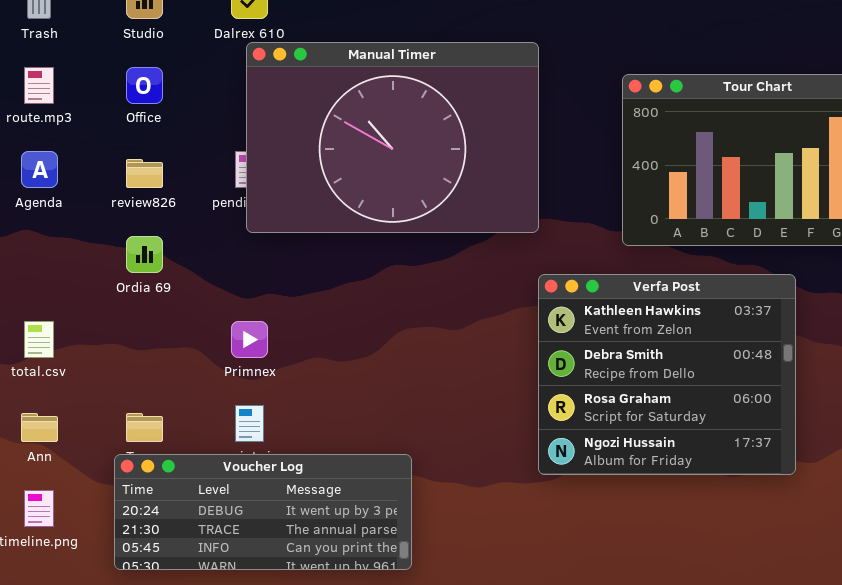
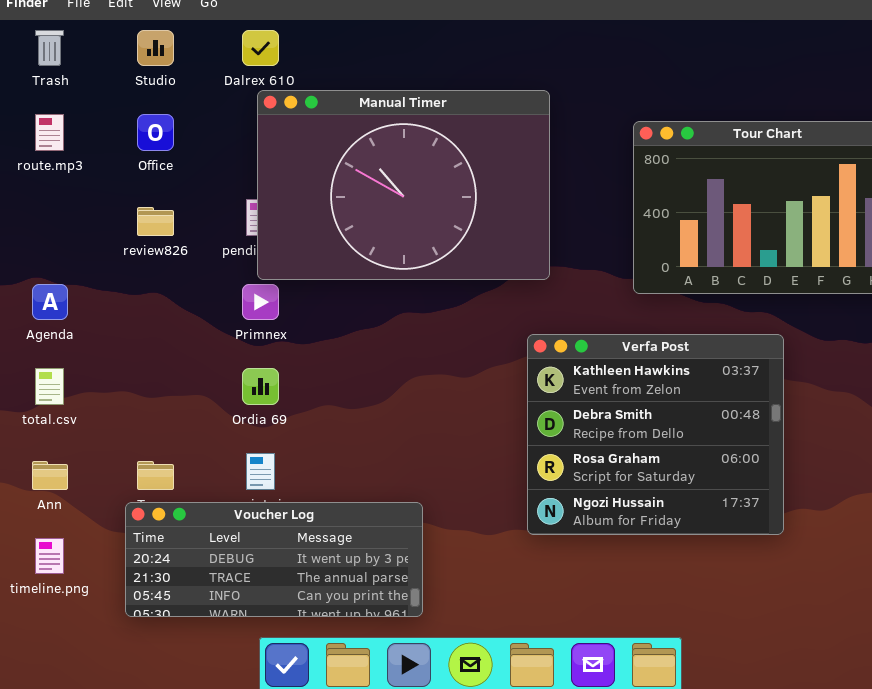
Agenda: [21,151,58,188] -> [32,284,68,320], moved
Ordia 69: [126,236,163,273] -> [242,368,279,405], moved
Verfa Post: [538,274,796,475] -> [527,334,784,535], moved
Primnex: [231,321,268,358] -> [242,284,279,320], moved

